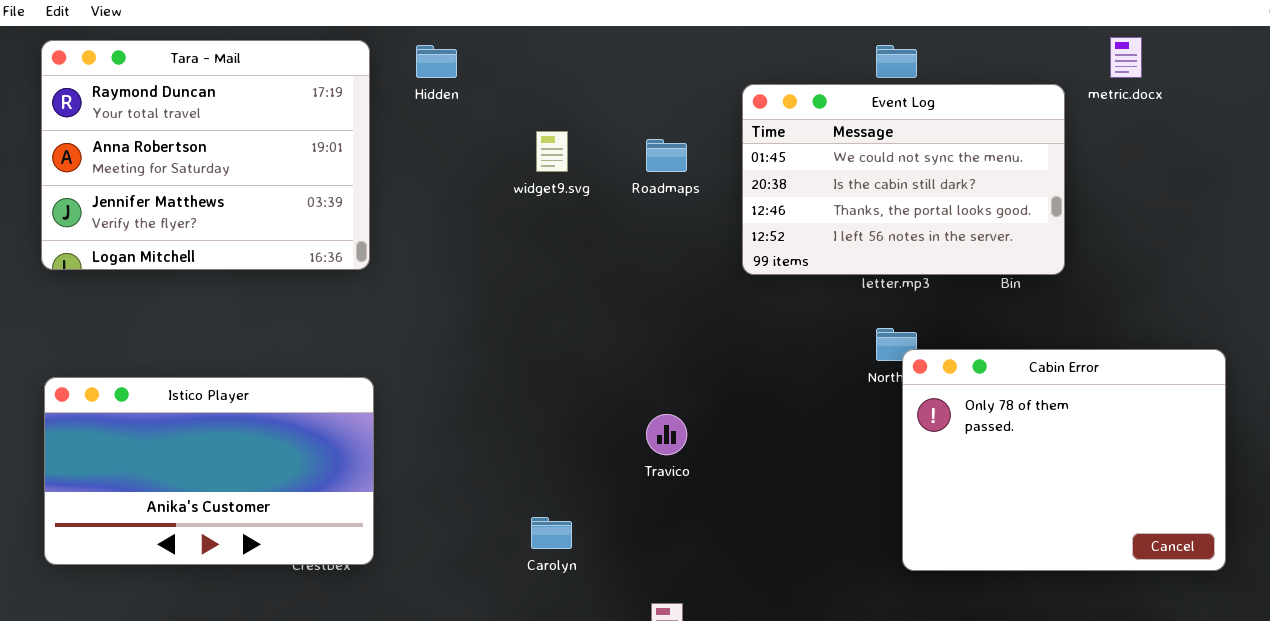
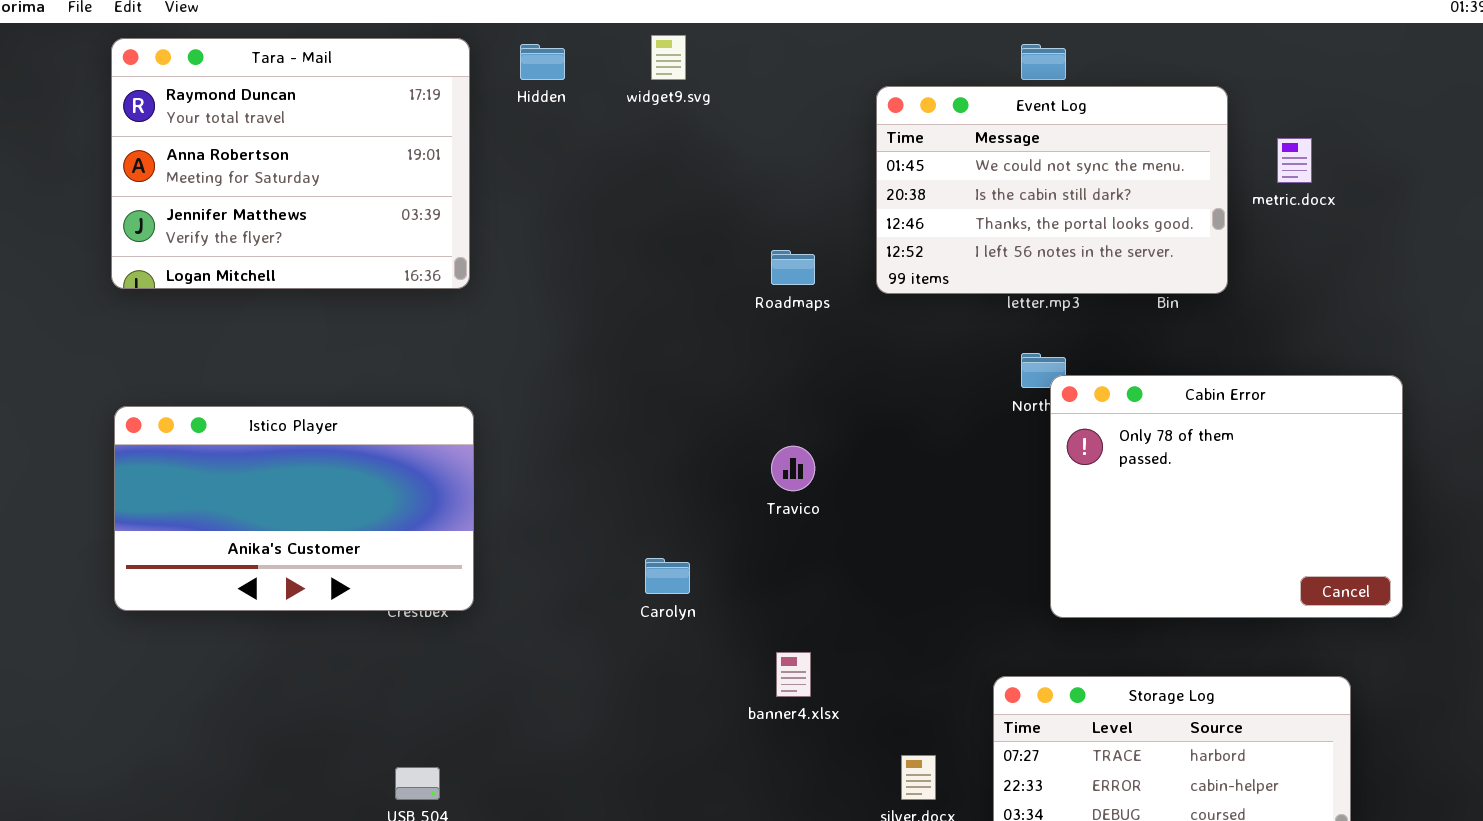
metric.docx: [1110,37,1142,78] -> [1277,138,1312,183], moved
widget9.svg: [536,131,568,172] -> [651,35,686,80], moved
Roadmaps: [646,139,687,172] -> [771,250,815,285], moved

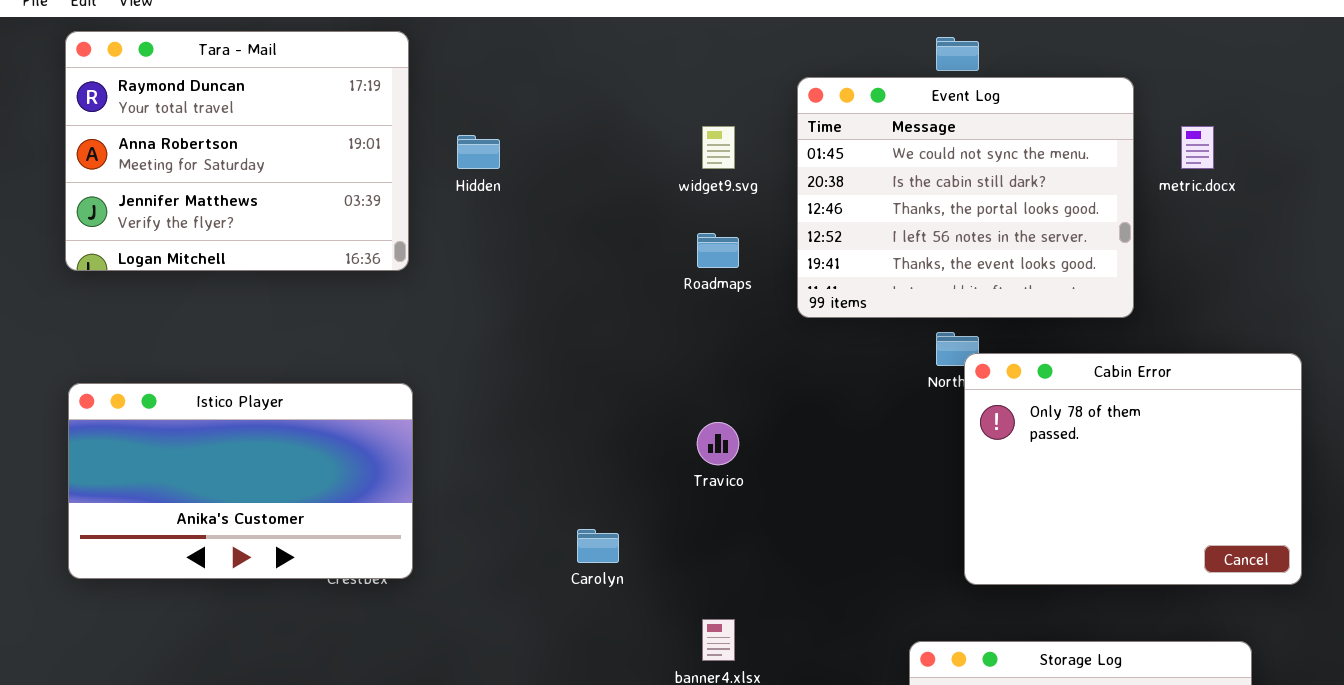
widget9.svg: [651,35,686,80] -> [702,126,735,169], moved
Hidden: [520,44,565,80] -> [457,135,500,169], moved
Event Log: [876,86,1228,294] -> [797,77,1134,318], resized

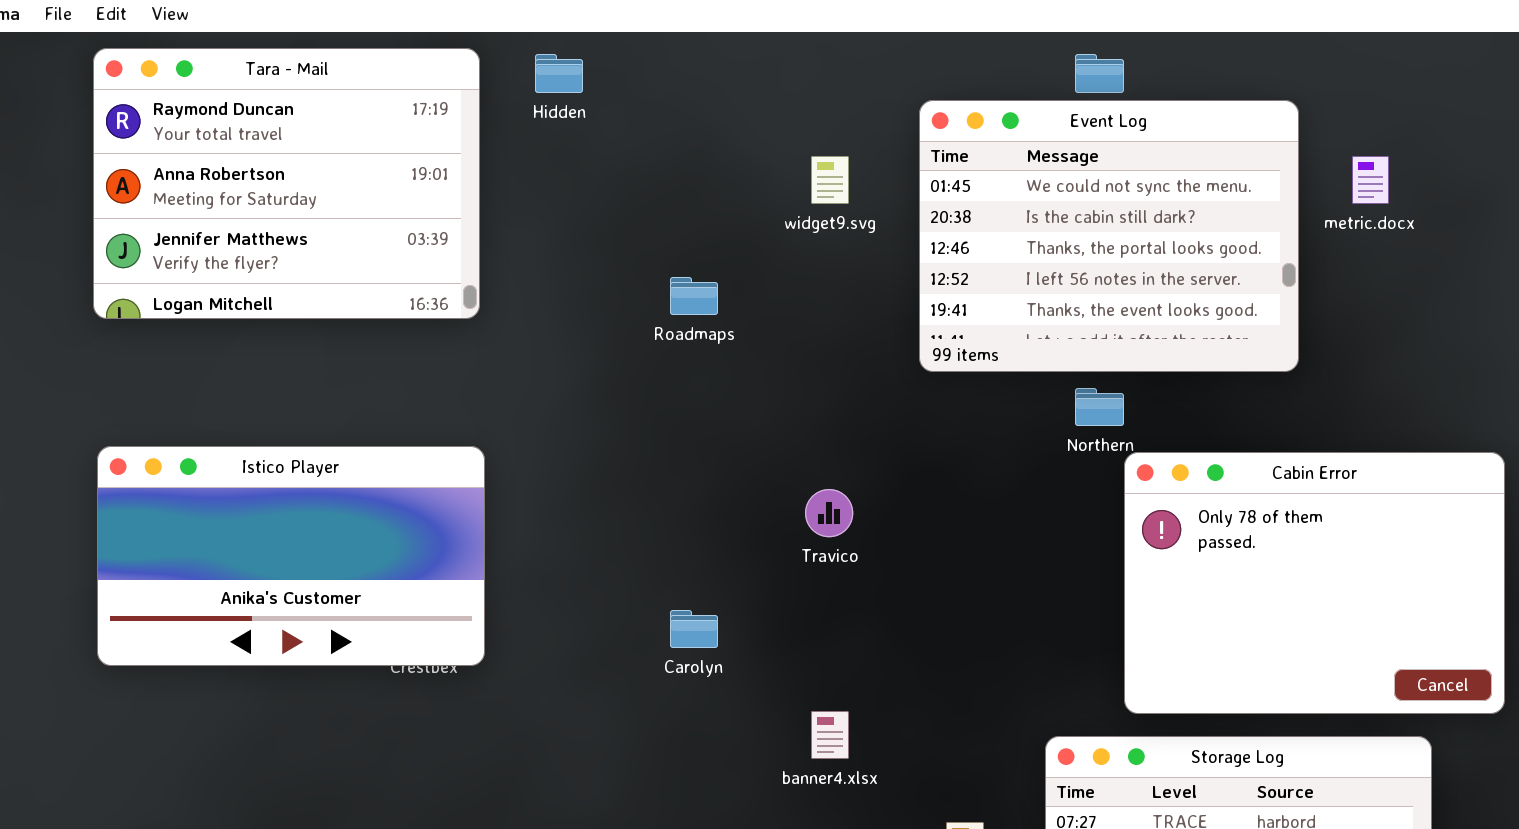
Hidden: [457,135,500,169] -> [535,54,583,93], moved
Roadmaps: [697,233,739,268] -> [670,277,718,315], moved
Cabin Error: [964,353,1302,585] -> [1124,452,1505,714], moved

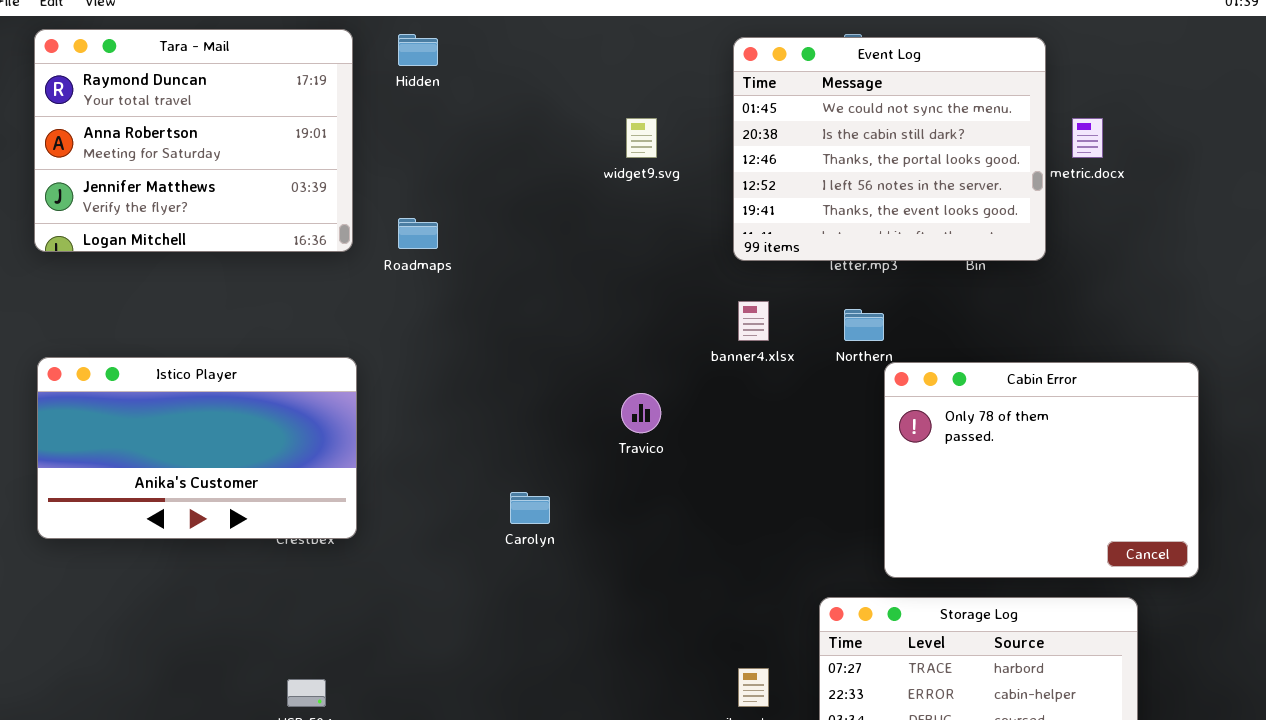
Event Log: [919,100,1299,372] -> [733,37,1046,261], moved
Roadmaps: [670,277,718,315] -> [398,218,438,249], moved
banner4.xlsx: [811,711,849,759] -> [738,301,769,341], moved

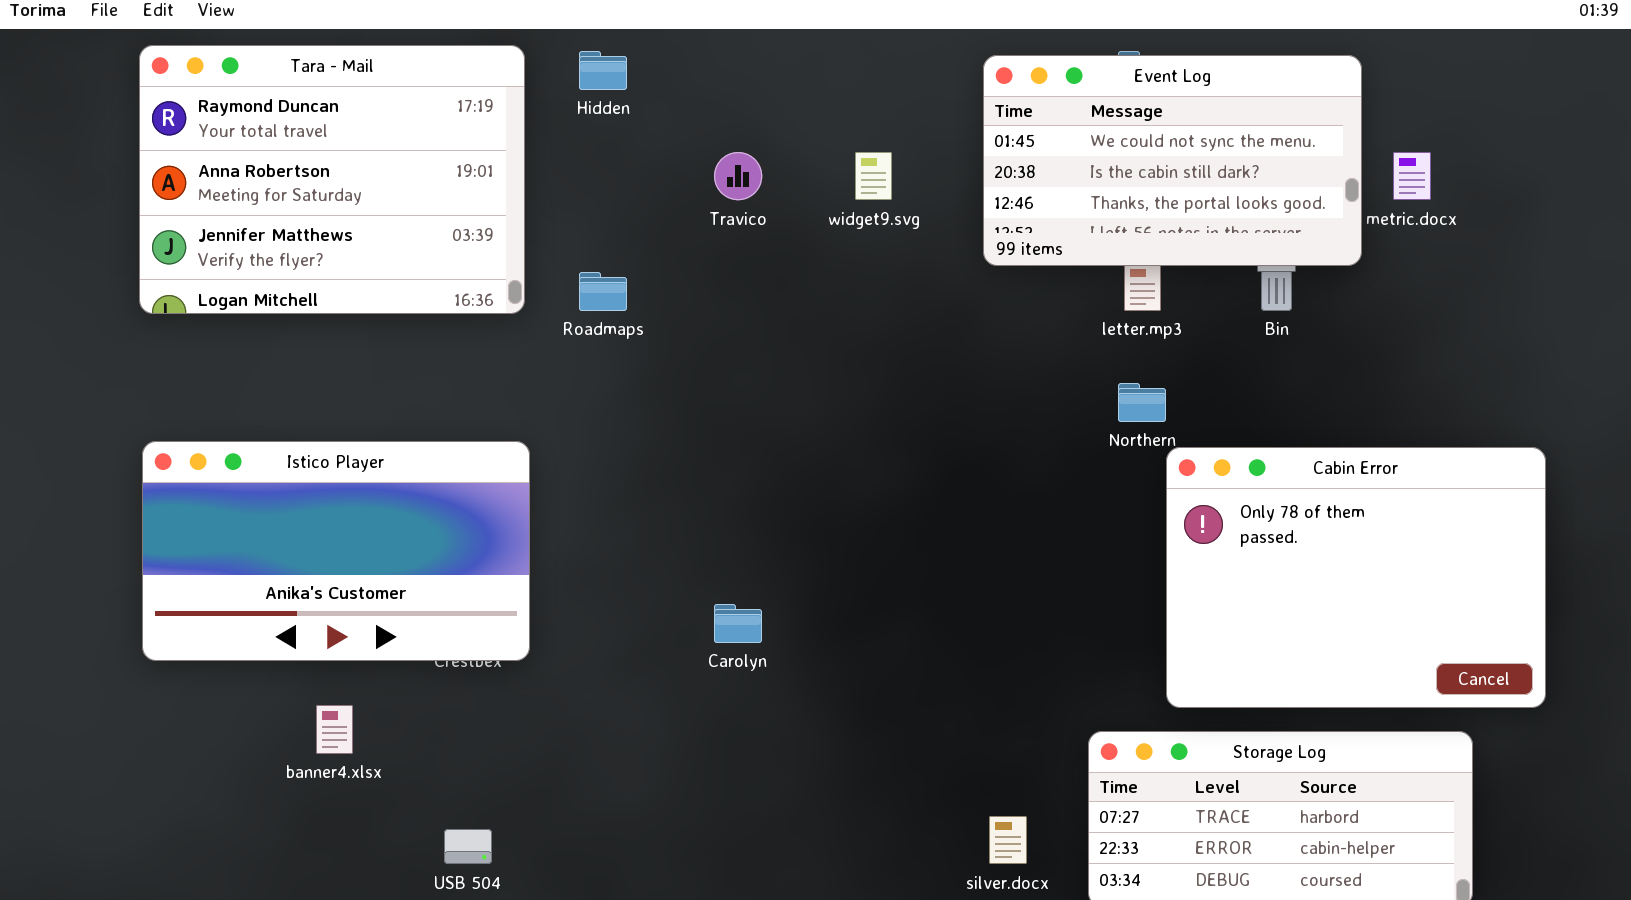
Event Log: [733,37,1046,261] -> [983,55,1362,266], resized
banner4.xlsx: [738,301,769,341] -> [316,705,353,754], moved
Travico: [621,393,661,433] -> [714,152,762,200], moved

